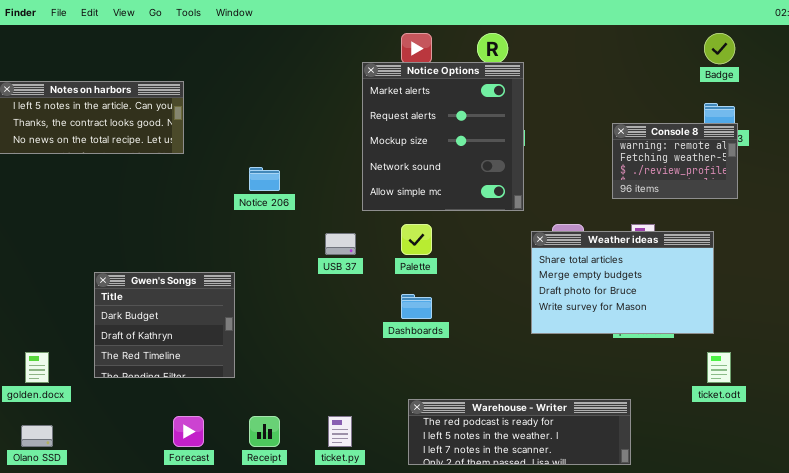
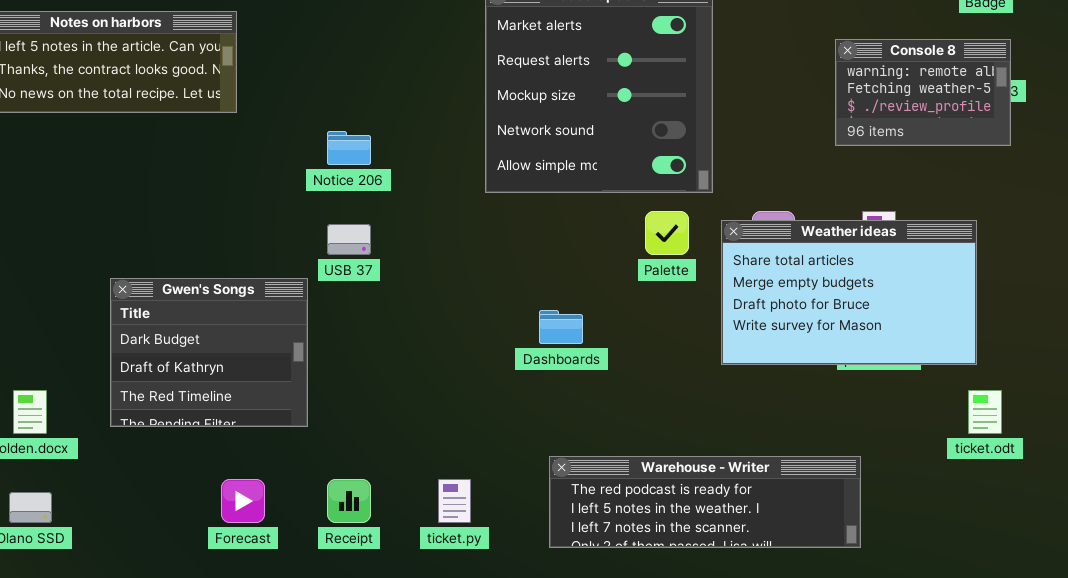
Console 8: [612,123,738,199] -> [835,39,1011,146], moved
Palette: [401,224,432,255] -> [645,211,689,255], moved
USB 37: [325,233,356,255] -> [327,224,371,255], moved

